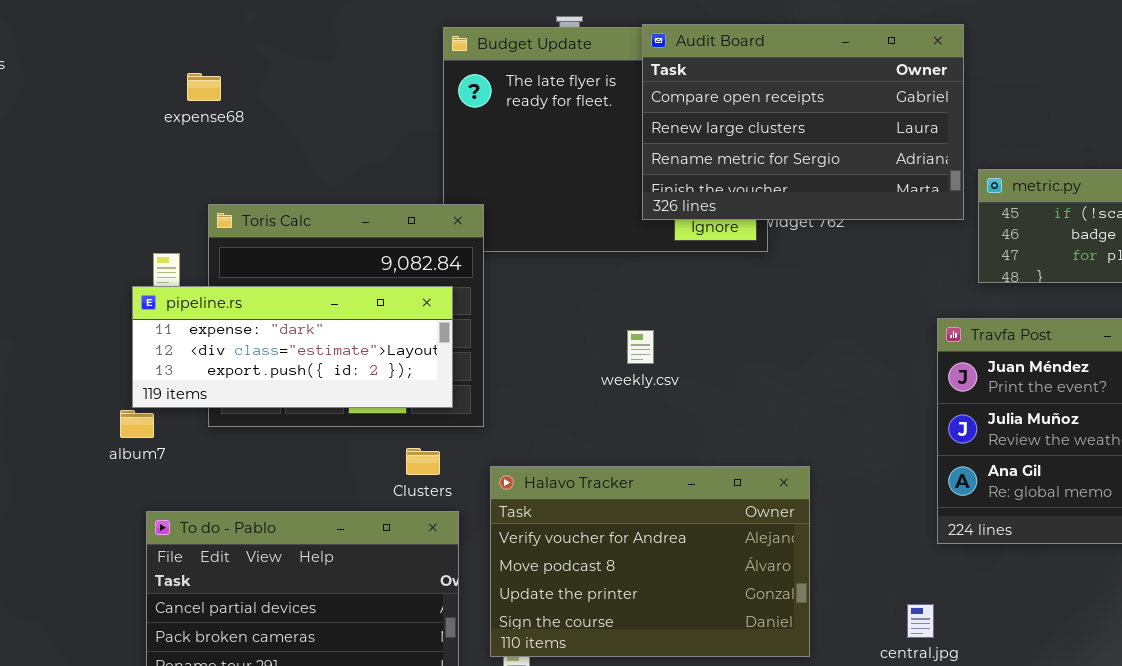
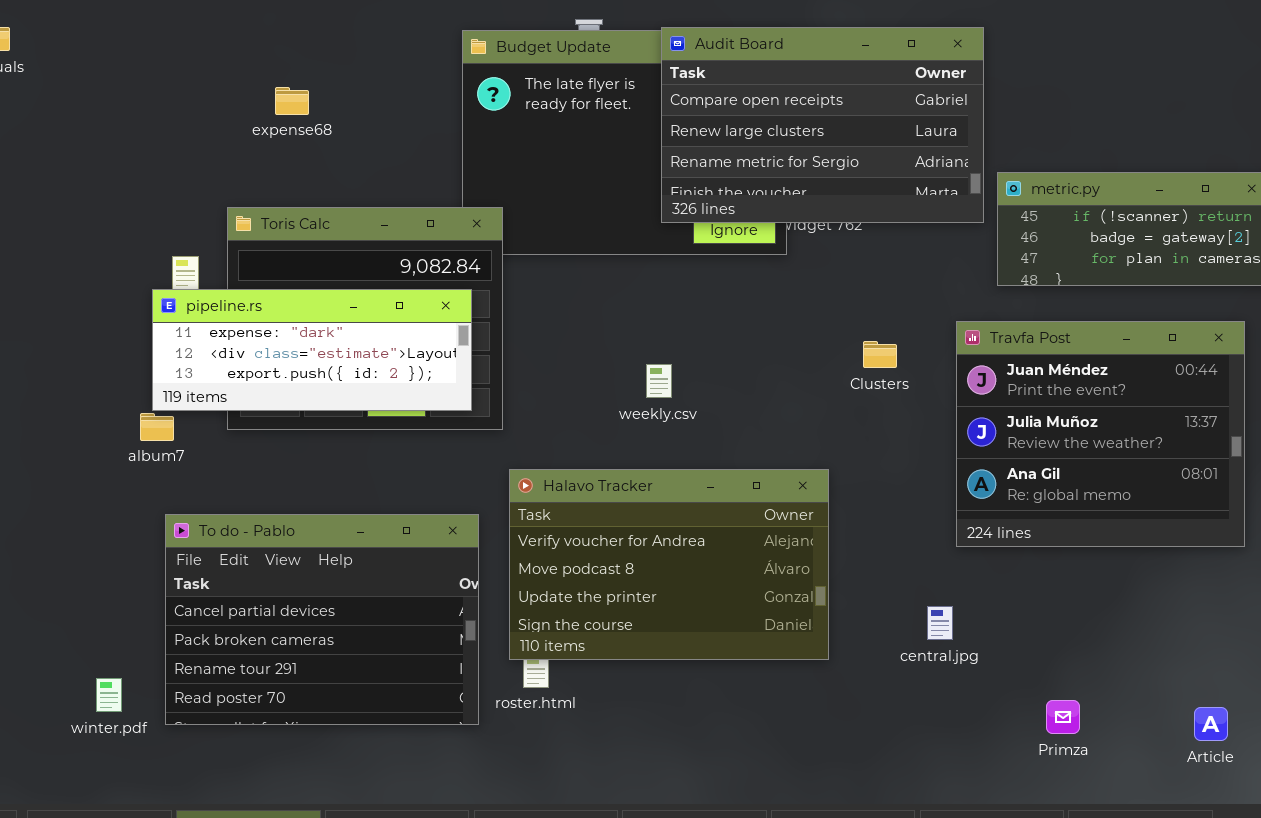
expense68: [187,73,221,101] -> [275,87,309,115], moved
weekly.csv: [627,330,654,364] -> [646,364,672,398], moved
Clusters: [406,448,440,475] -> [863,341,897,368], moved

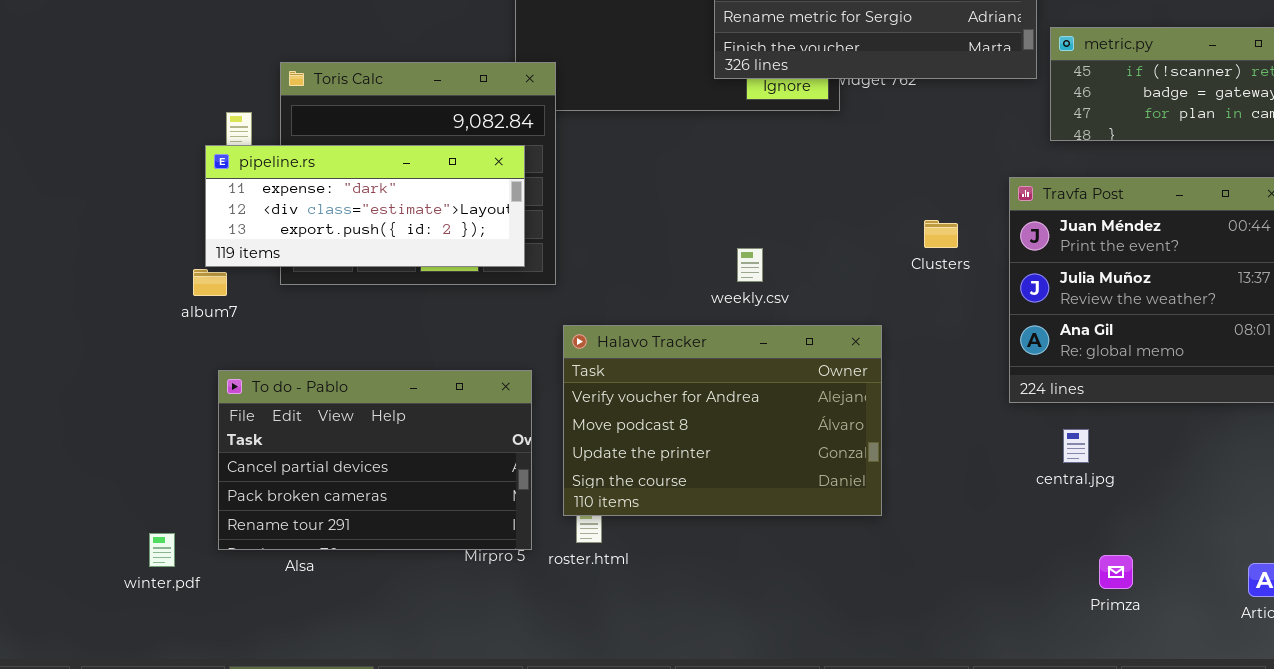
Clusters: [863,341,897,368] -> [924,220,958,248], moved
weekly.csv: [646,364,672,398] -> [737,248,763,282], moved
To do - Pablo: [165,514,479,725] -> [218,370,532,550], resized
central.jpg: [927,606,953,640] -> [1063,429,1089,463], moved

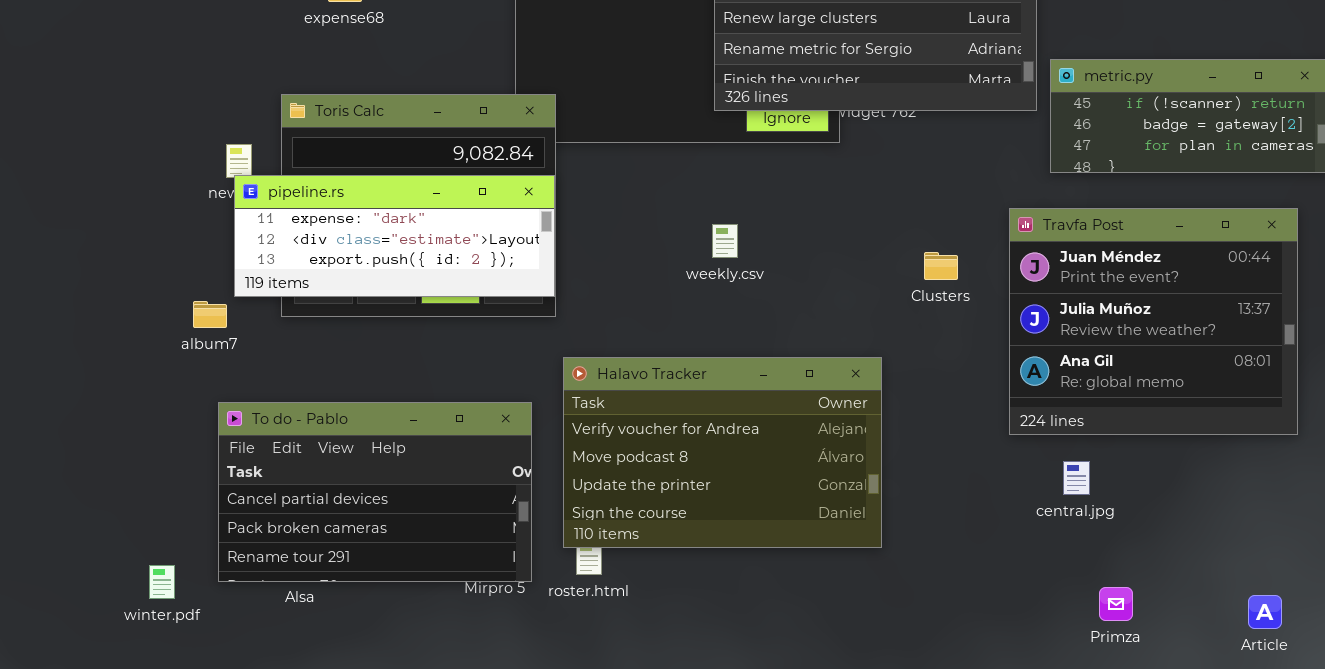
pipeline.rs: [205,145,525,267] -> [234,175,555,297], moved
weekly.csv: [737,248,763,282] -> [712,224,738,258], moved

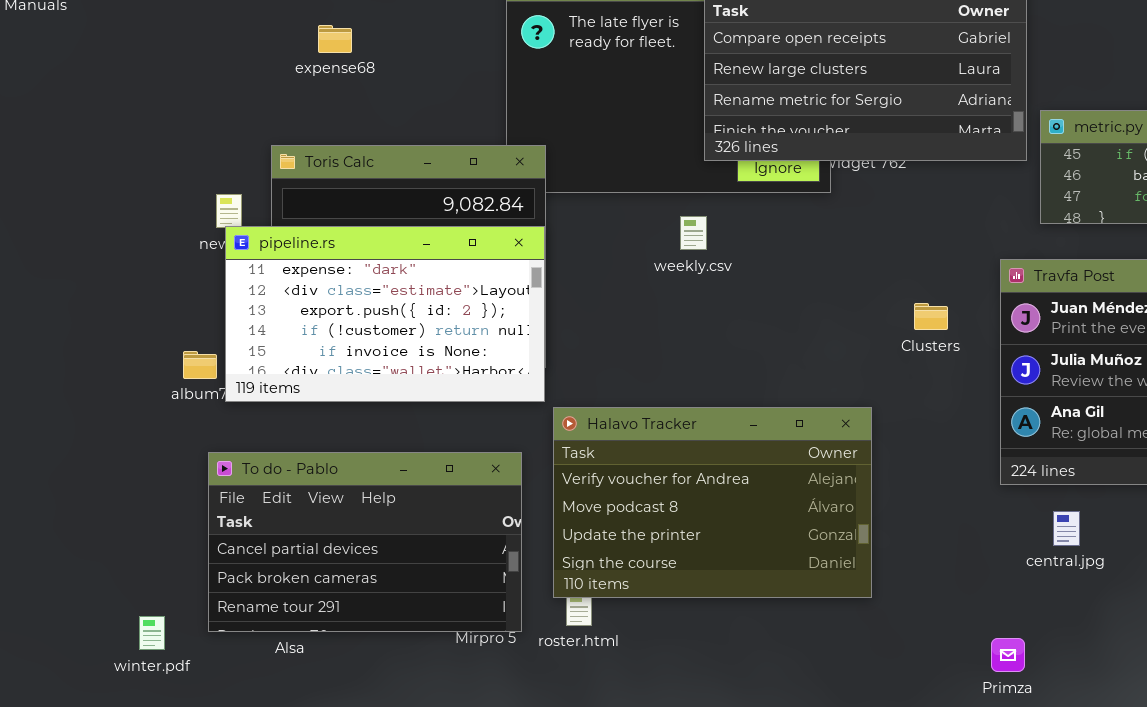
pipeline.rs: [234,175,555,297] -> [225,226,545,402], resized
weekly.csv: [712,224,738,258] -> [680,216,707,250], moved
Primza: [1099,587,1133,621] -> [991,638,1025,672], moved

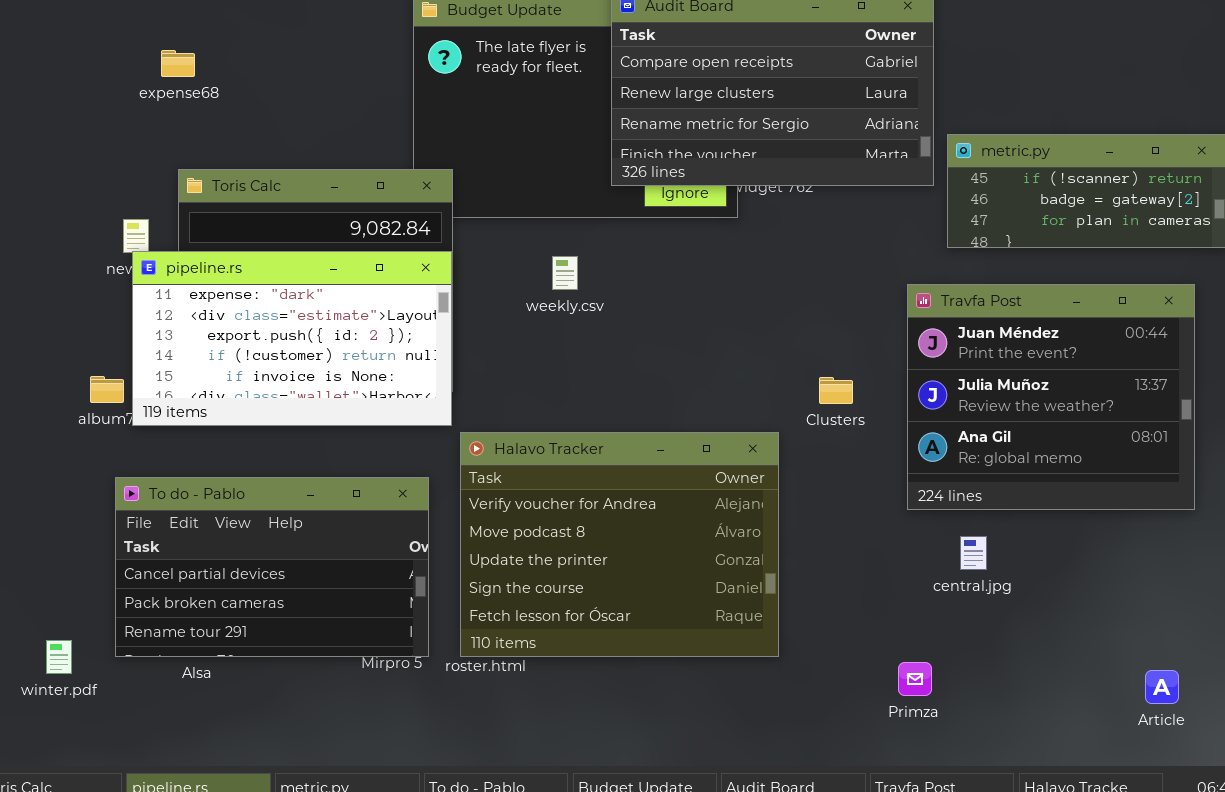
expense68: [318,25,352,53] -> [161,50,195,77], moved
weekly.csv: [680,216,707,250] -> [552,256,578,290], moved
Clusters: [914,303,948,330] -> [819,377,853,404], moved
Halavo Tracker: [553,407,872,598] -> [460,432,779,657], resized

